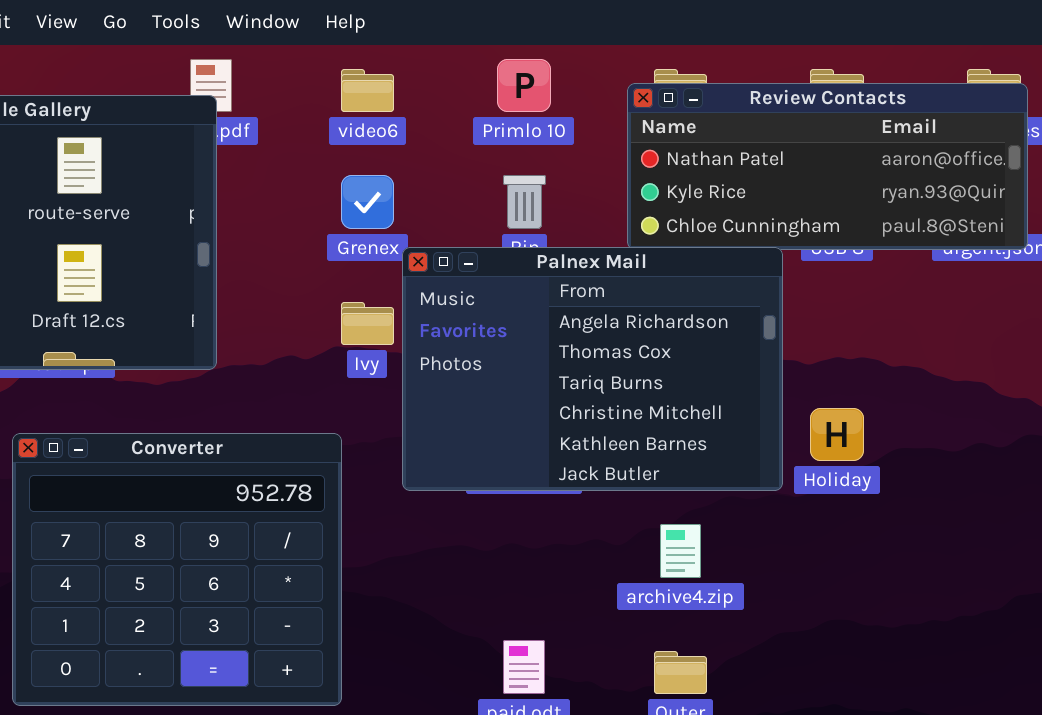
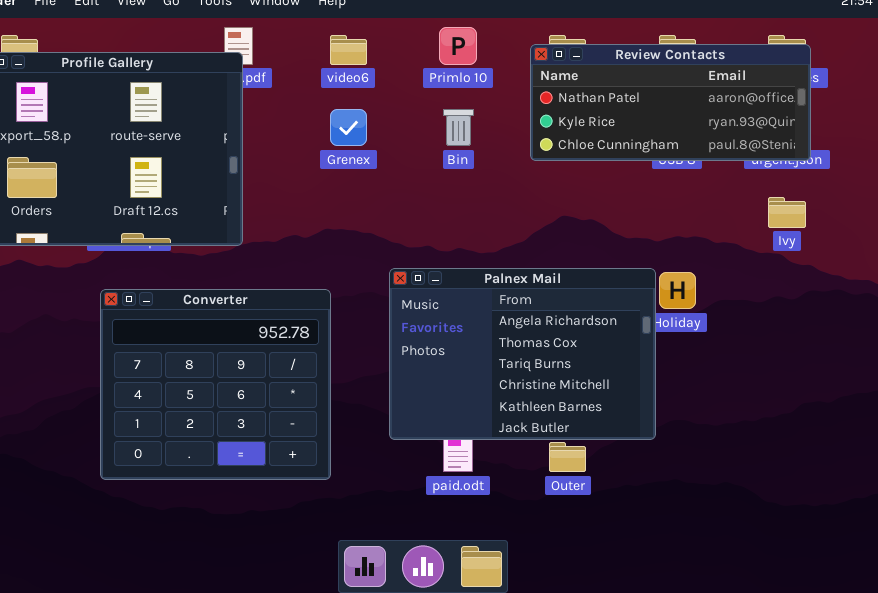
Palnex Mail: [402,247,783,491] -> [389,268,656,440], moved
Ivy: [341,302,394,345] -> [768,197,806,228], moved

